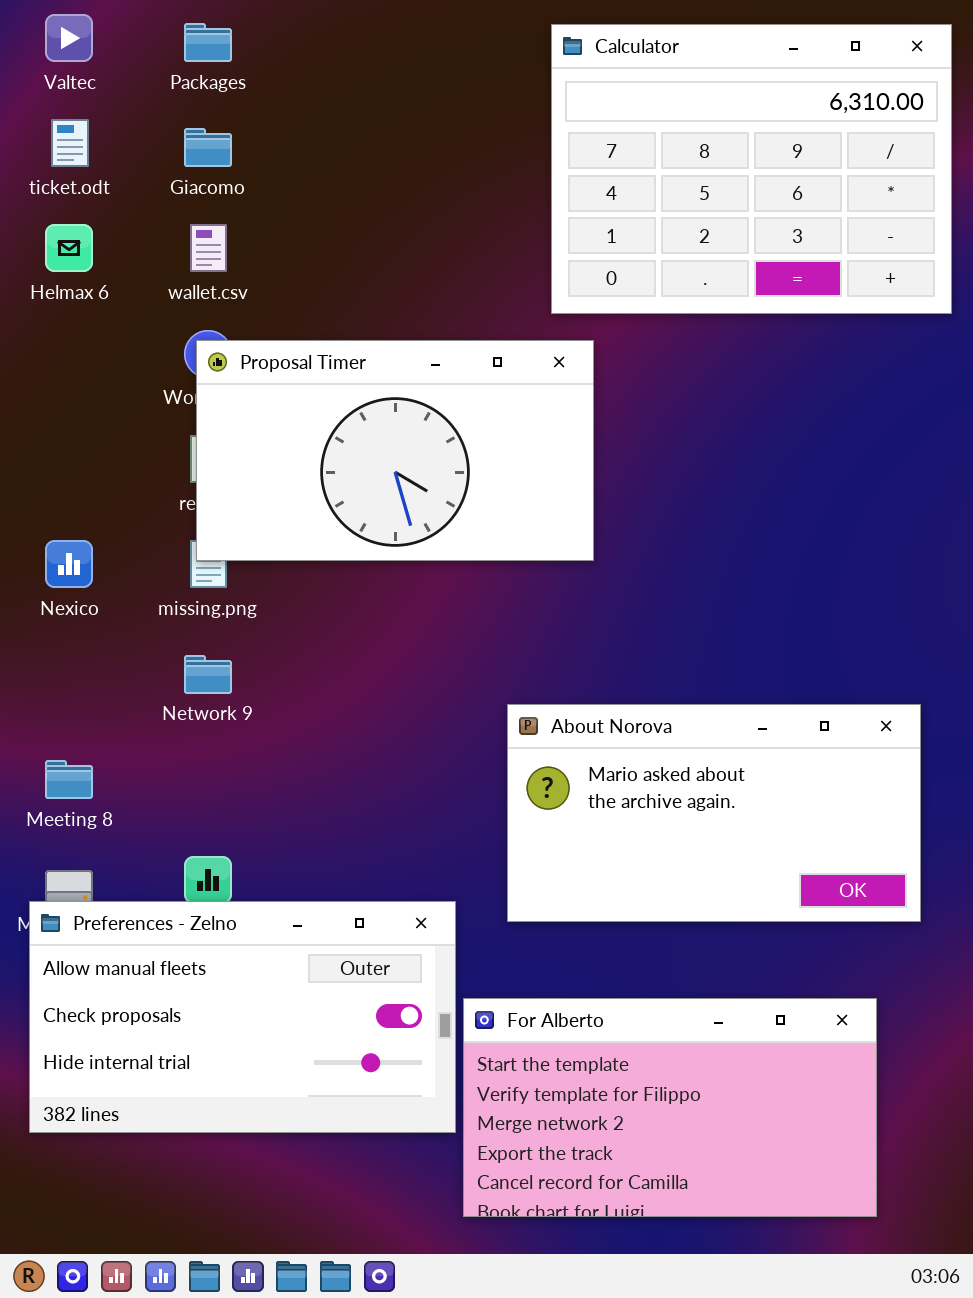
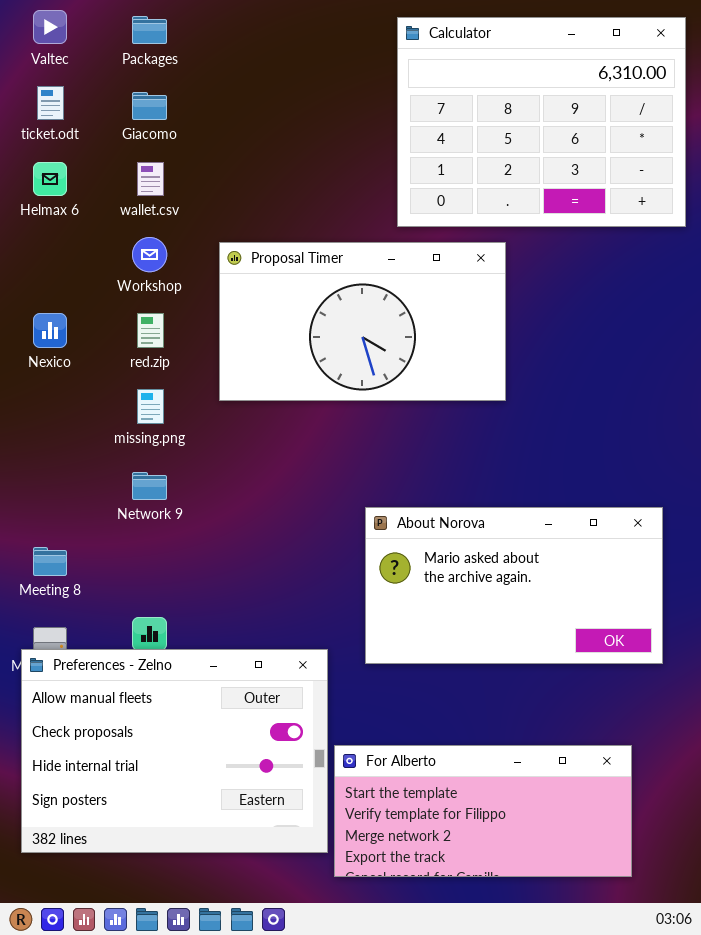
Proposal Timer: [196,340,594,561] -> [219,242,506,401], moved
Nexico: [45,540,93,588] -> [33,313,67,348], moved
Preferences - Zelno: [29,901,456,1133] -> [21,649,328,853], resized
For Alberto: [463,998,877,1217] -> [334,745,632,877], resized

